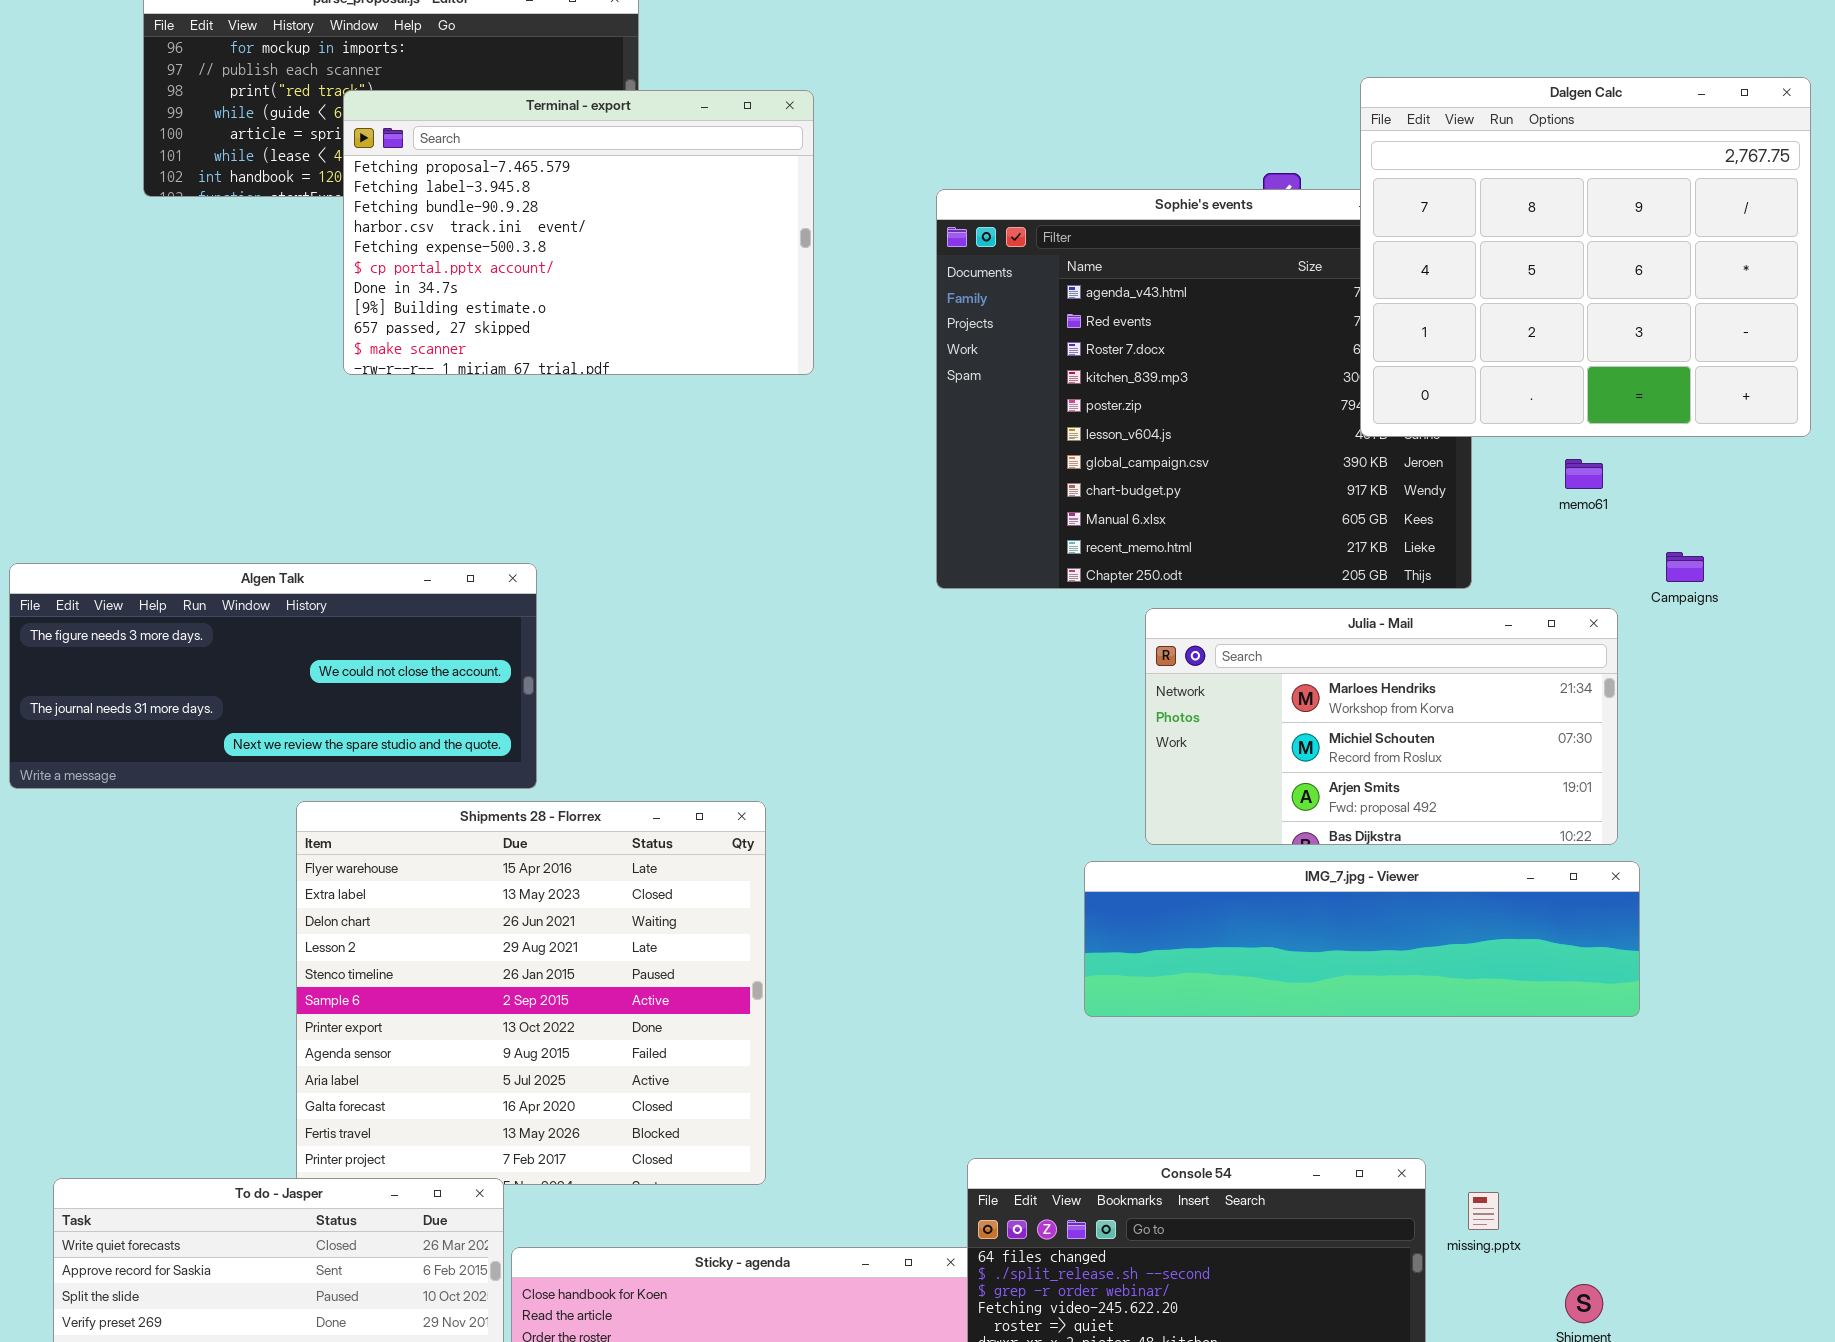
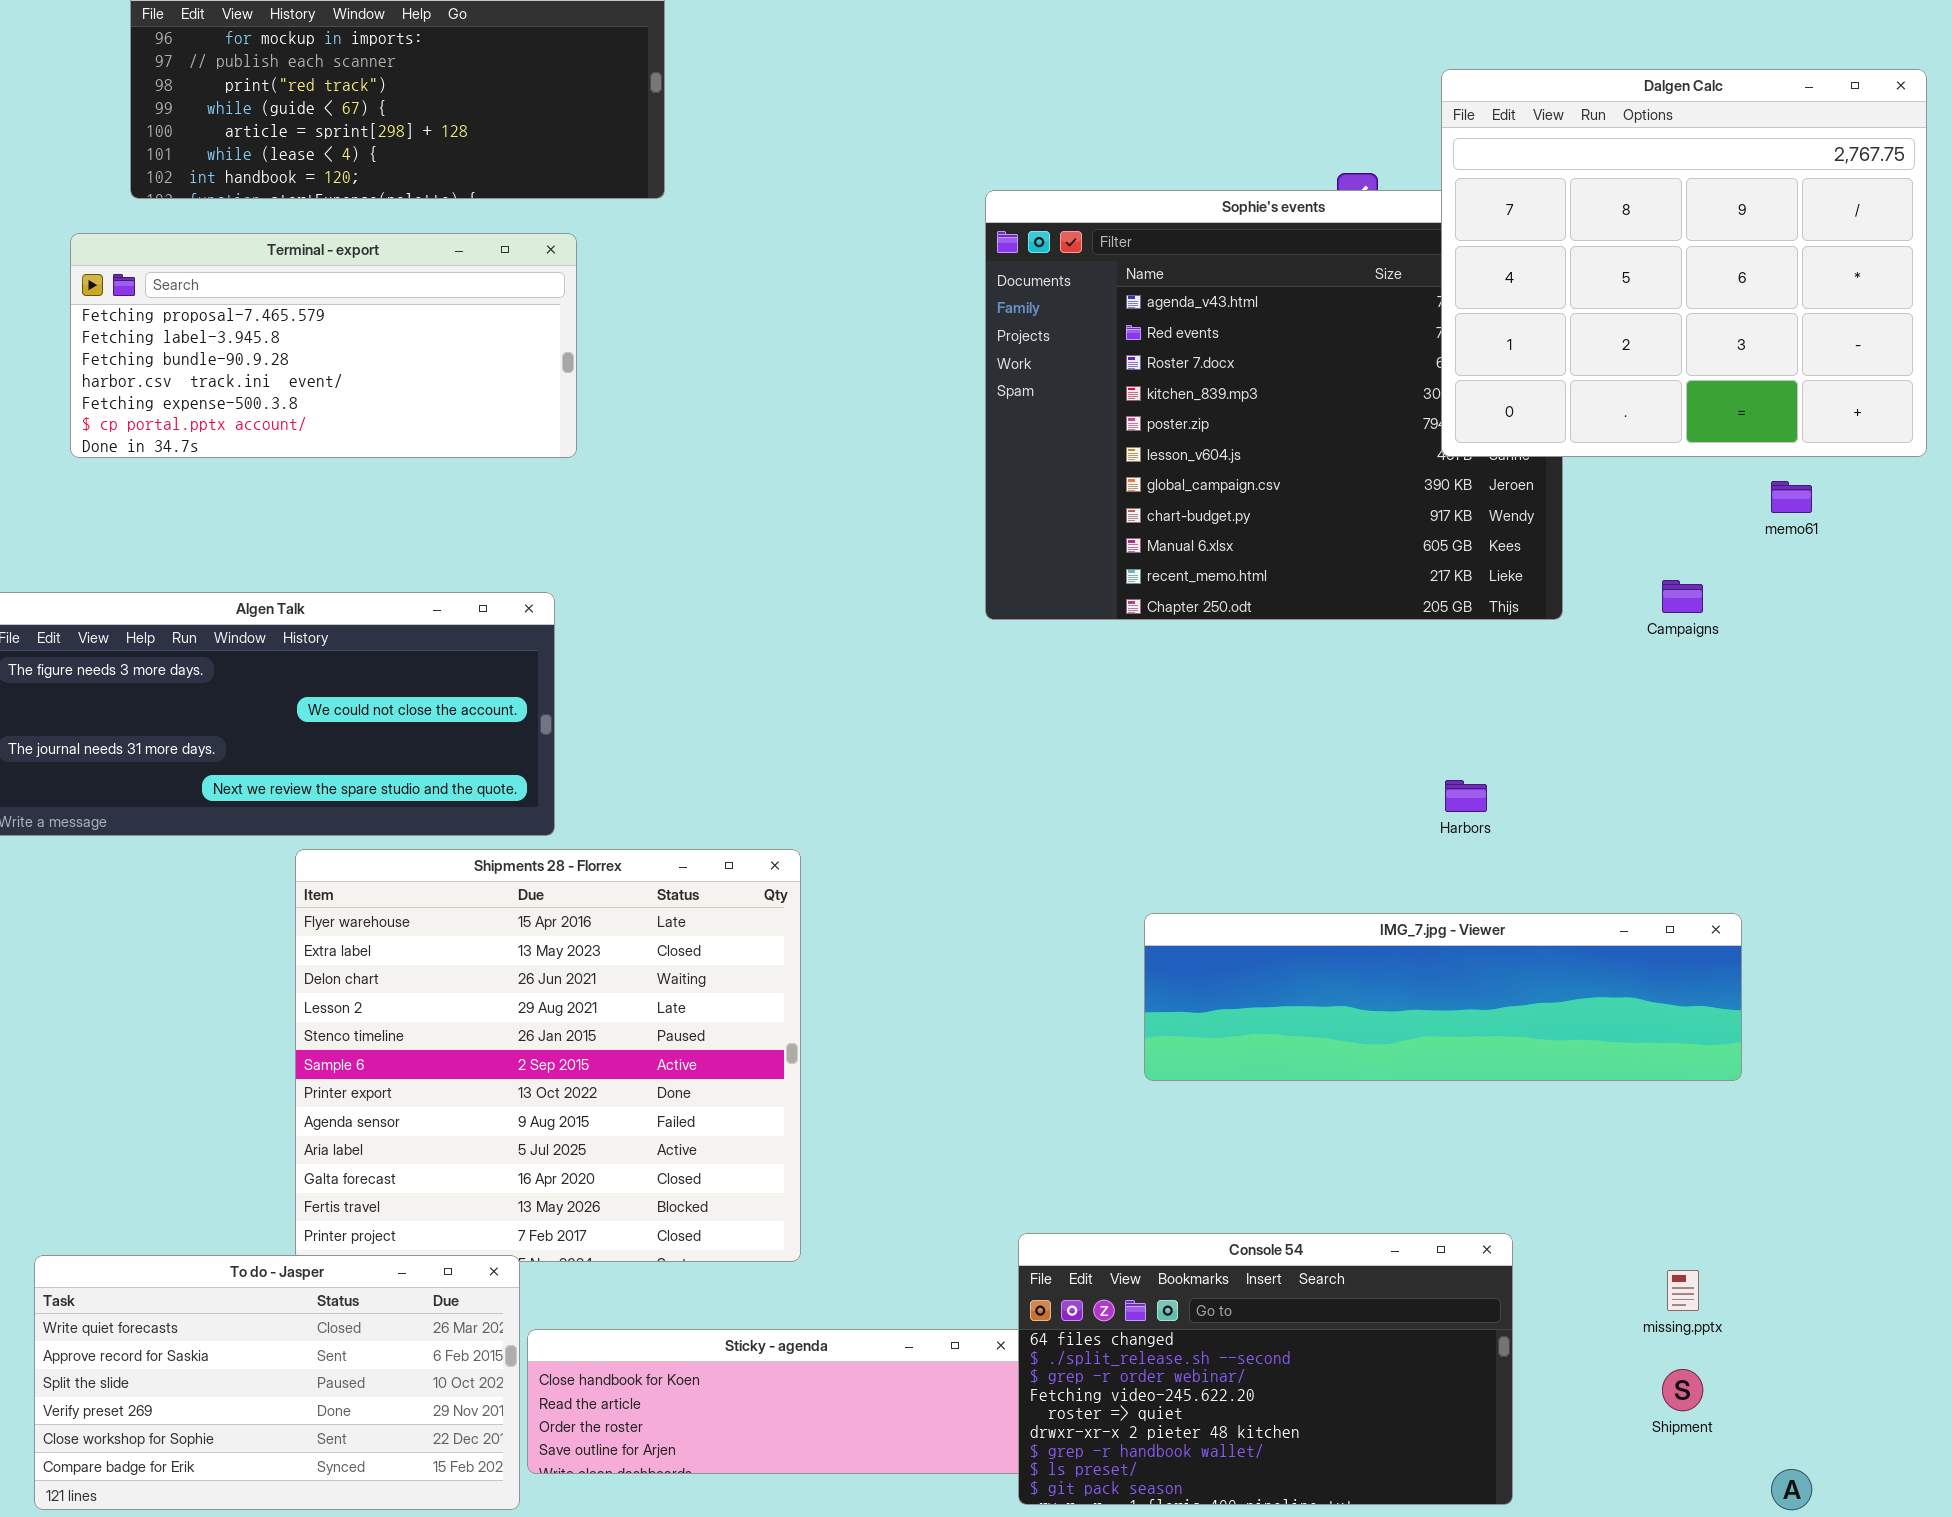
Terminal - export: [343,90,814,375] -> [70,233,577,458], moved, resized
memo61: [1565,459,1603,489] -> [1771,481,1812,513], moved
Campaigns: [1666,552,1704,582] -> [1662,580,1703,613], moved
Julia - Mail: [1145,608,1618,845] -> none, closed
missing.pptx: [1468,1192,1499,1230] -> [1667,1270,1699,1311], moved

